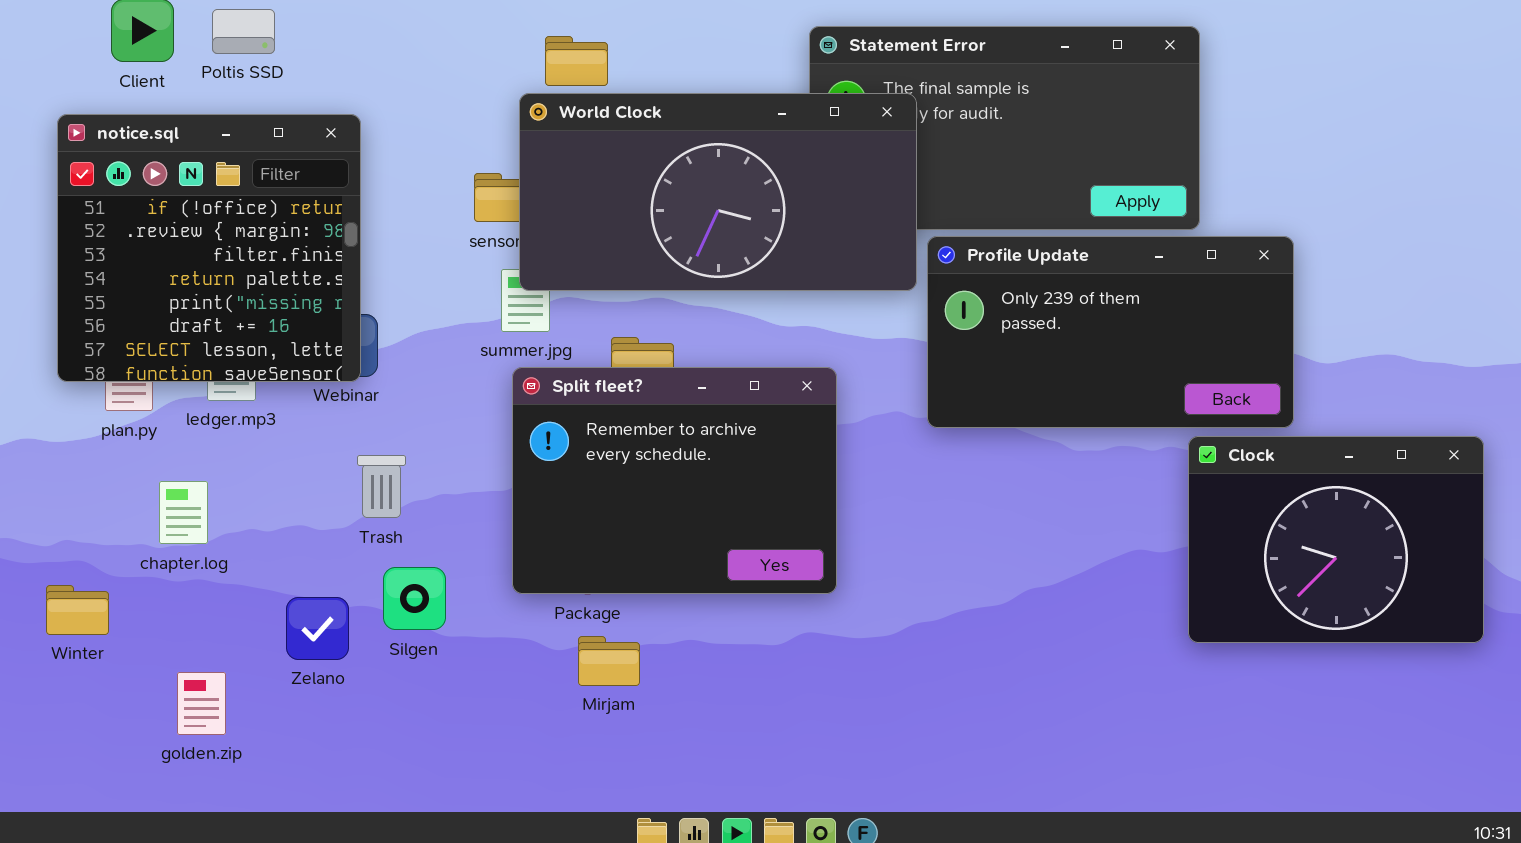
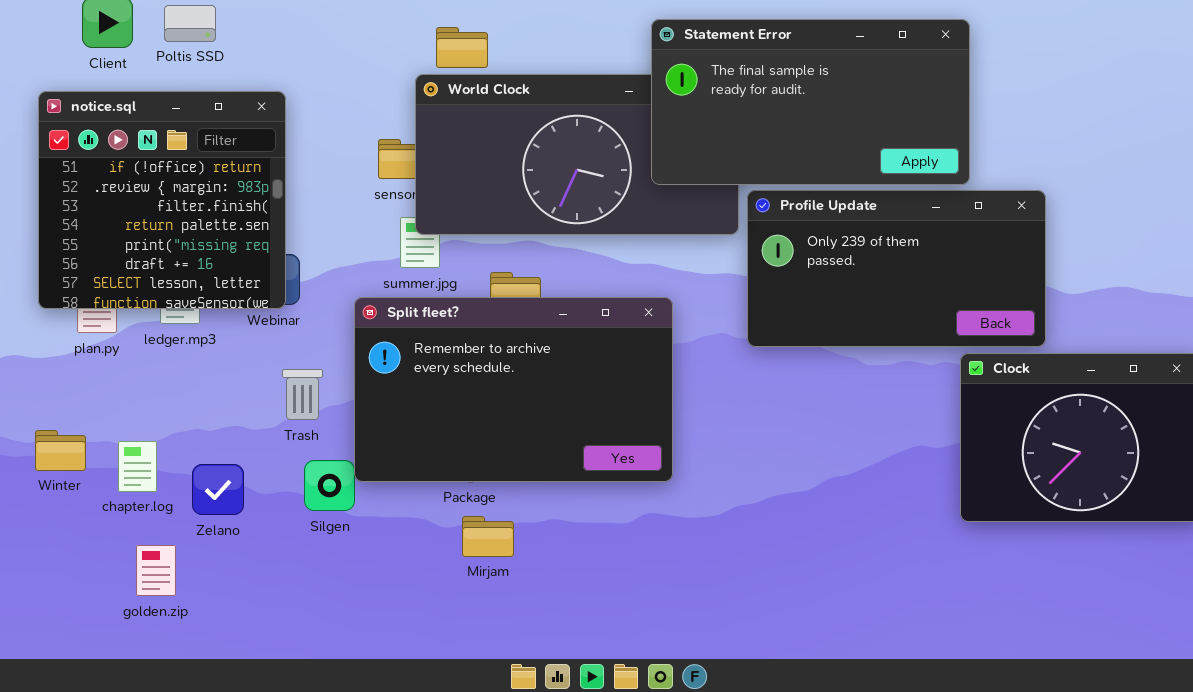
Statement Error: [809,26,1200,230] -> [651,19,970,185], raised
Split fleet?: [512,367,837,594] -> [354,297,673,482], resized
chapter.log: [159,481,208,544] -> [118,441,157,492], moved
Winter: [46,585,109,635] -> [35,430,86,471], moved
Zelano: [286,597,349,660] -> [192,464,244,515], moved

